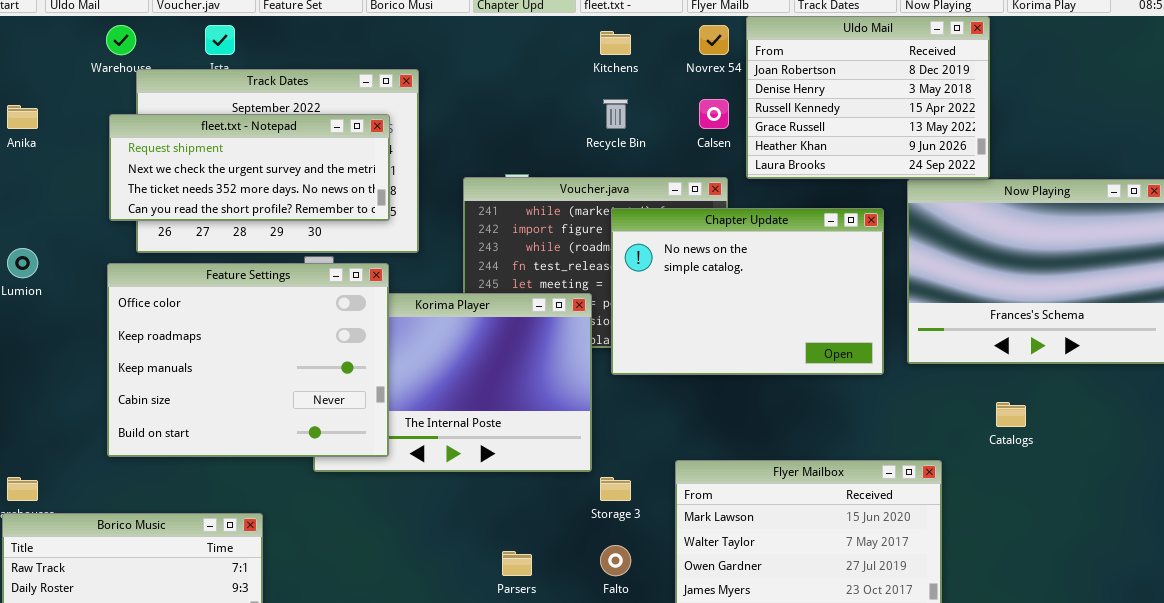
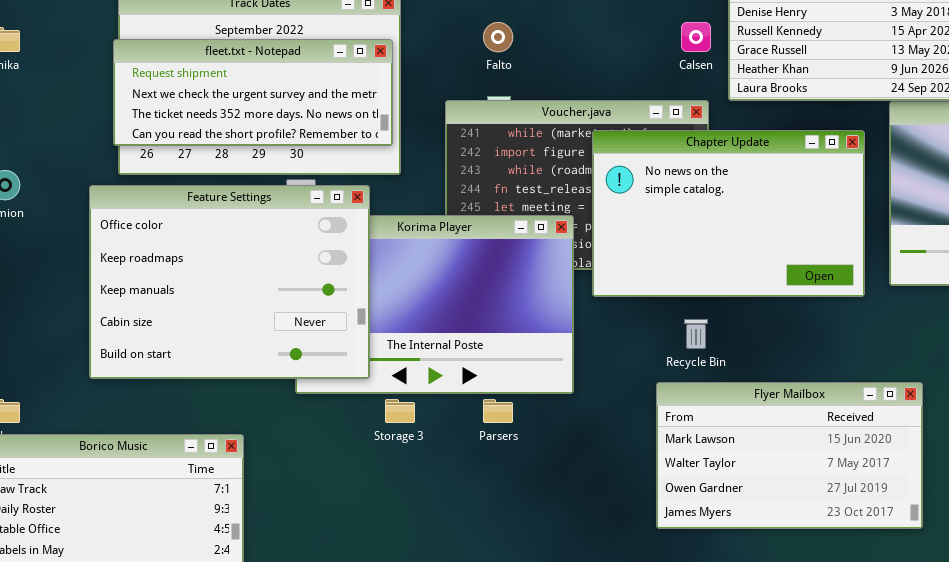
Recycle Bin: [603,99,628,129] -> [684,319,708,349], moved
fleet.txt - Notepad: [109,114,390,221] -> [113,39,393,146], moved
Storage 3: [600,477,631,501] -> [385,399,415,423], moved
Falto: [600,545,631,576] -> [483,22,513,52], moved
Parsers: [502,551,532,576] -> [483,399,513,423], moved

